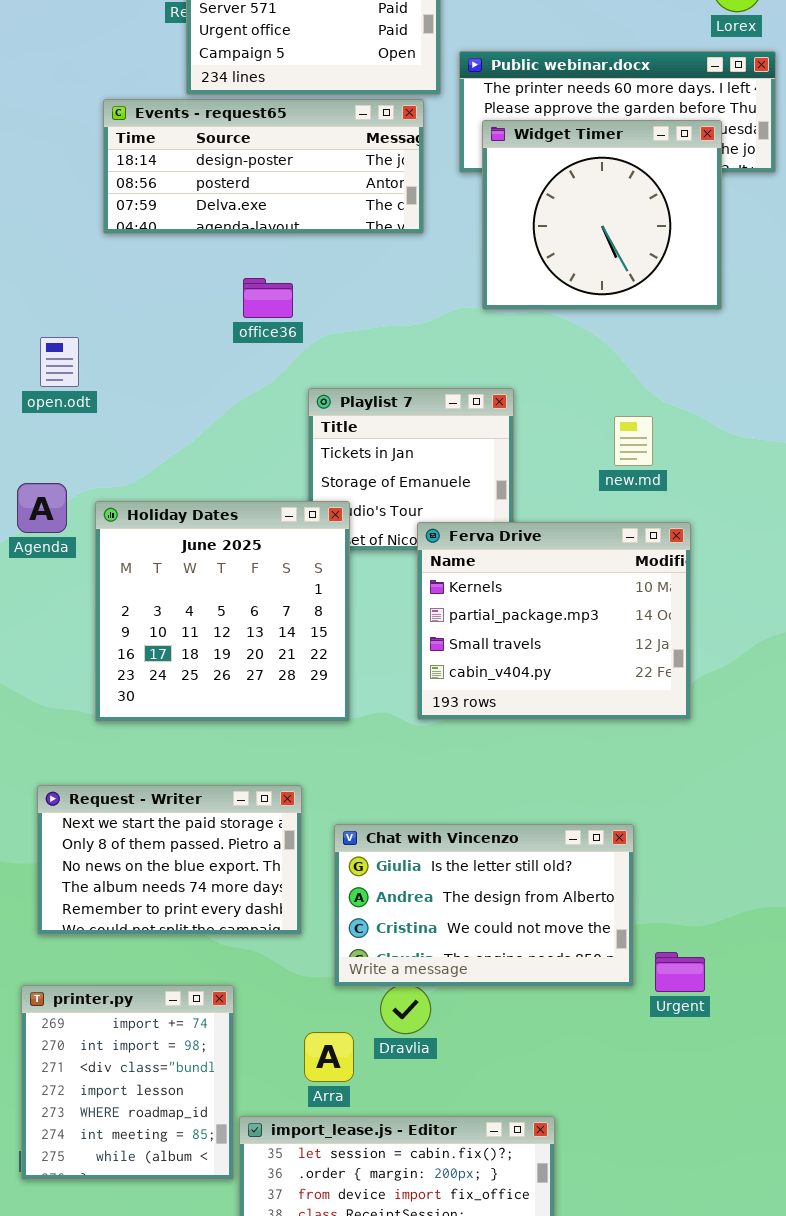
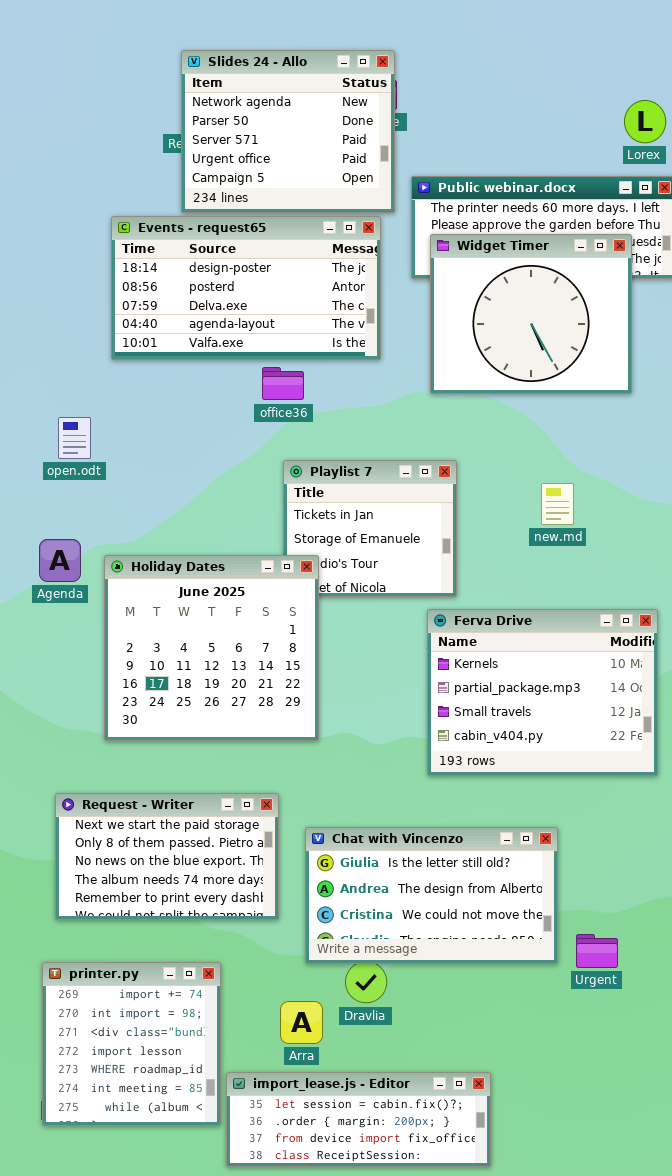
Events - request65: [103,99,424,234] -> [111,216,381,360], resized
office36: [243,278,293,318] -> [262,367,304,400], moved
Ferva Drive: [417,522,691,720] -> [427,609,658,776], moved

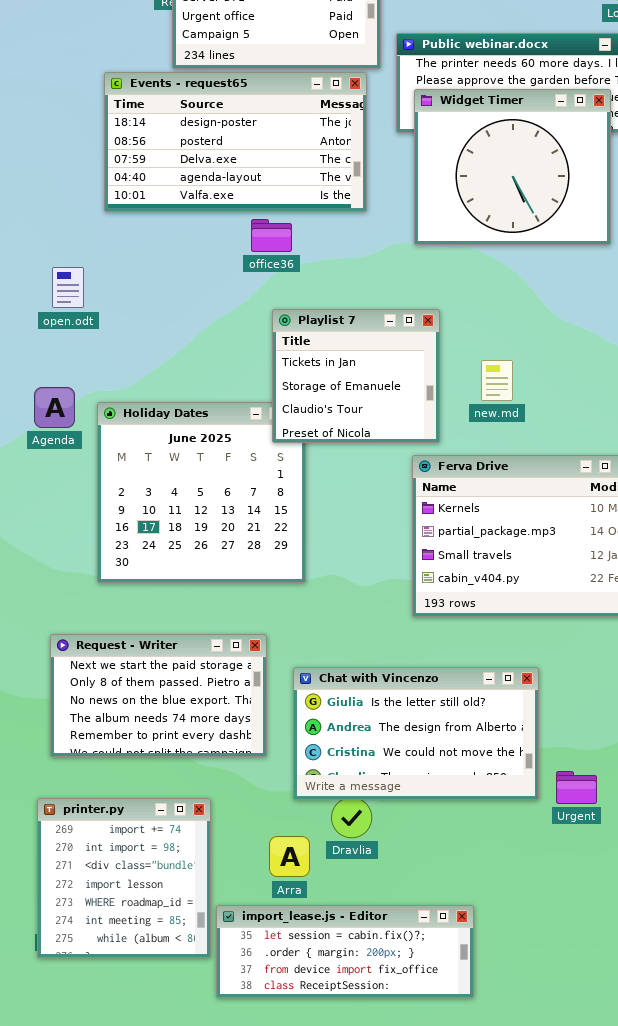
Playlist 7: [283,460,457,597] -> [272,309,440,443], raised
new.md: [541,483,574,525] -> [481,360,513,401], moved

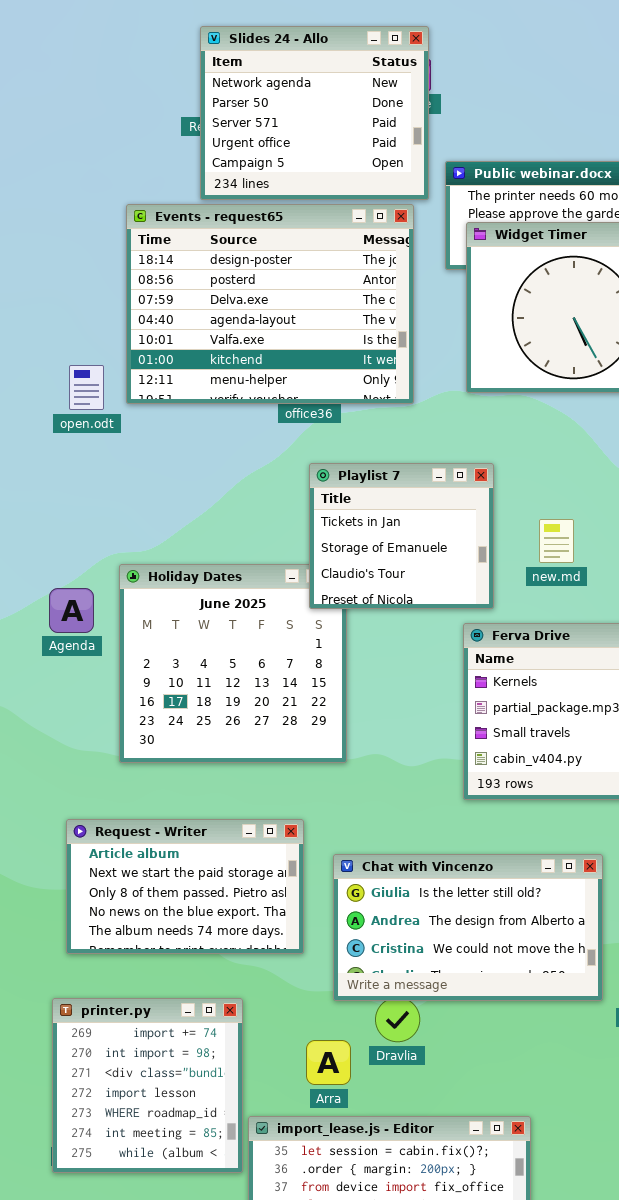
Events - request65: [104,72,367,212] -> [126,204,414,404], resized
open.odt: [52,267,84,308] -> [69,365,104,410], moved
Agenda: [34,387,75,428] -> [49,588,94,633], moved
Request - Writer: [50,634,267,757] -> [66,819,304,954], scrolled up 1 row

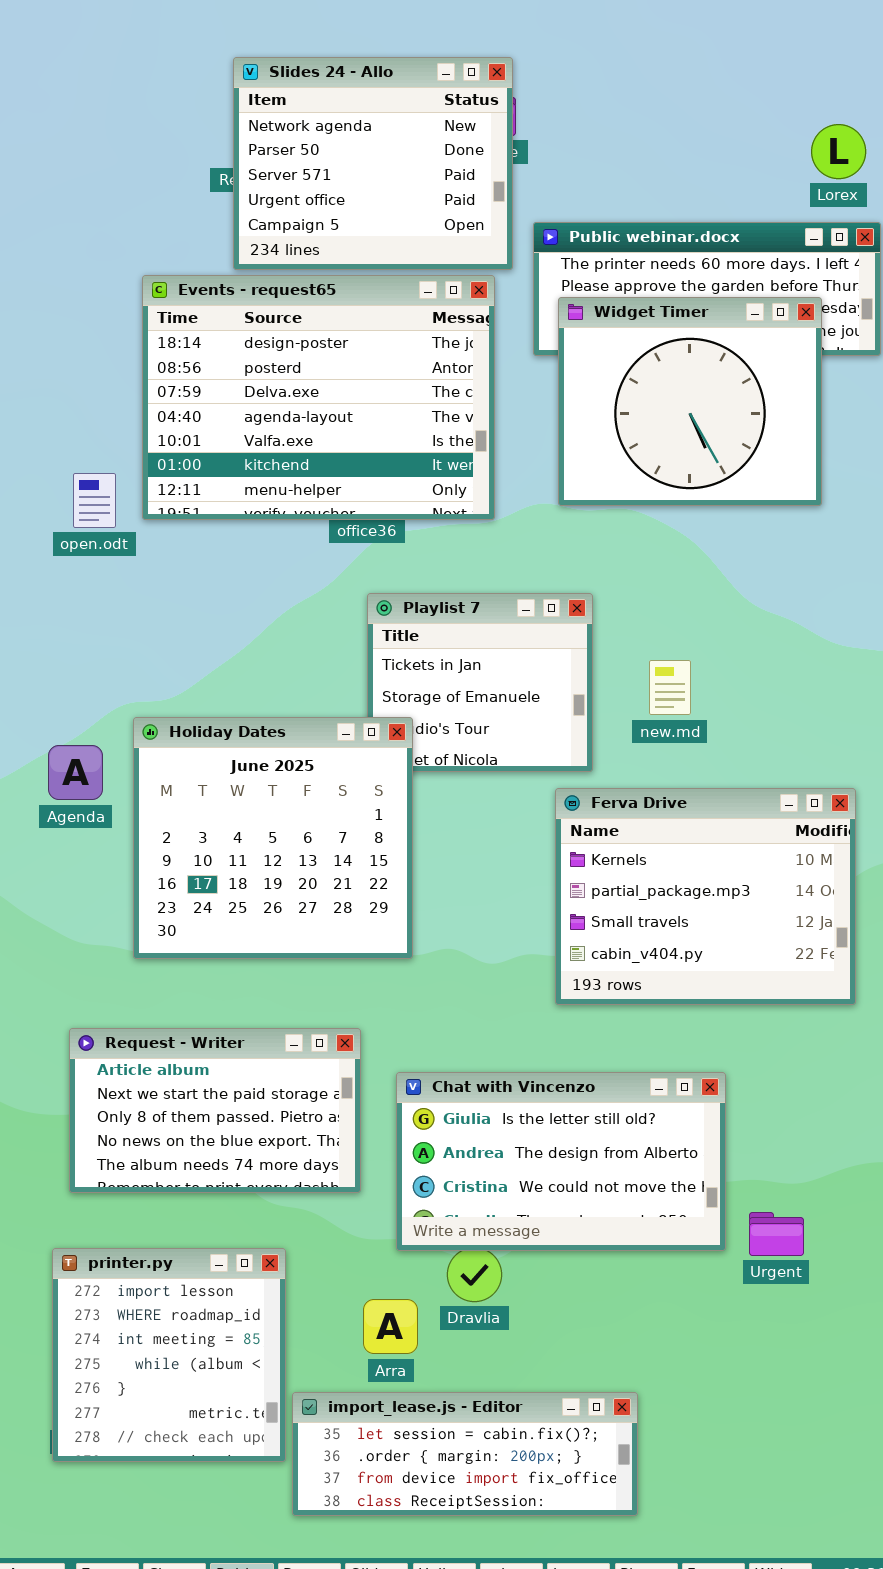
Holiday Dates: [119,564,347,763] -> [133,717,413,959], raised
printer.py: [52,998,243,1173] -> [52,1248,286,1462], scrolled down 3 rows

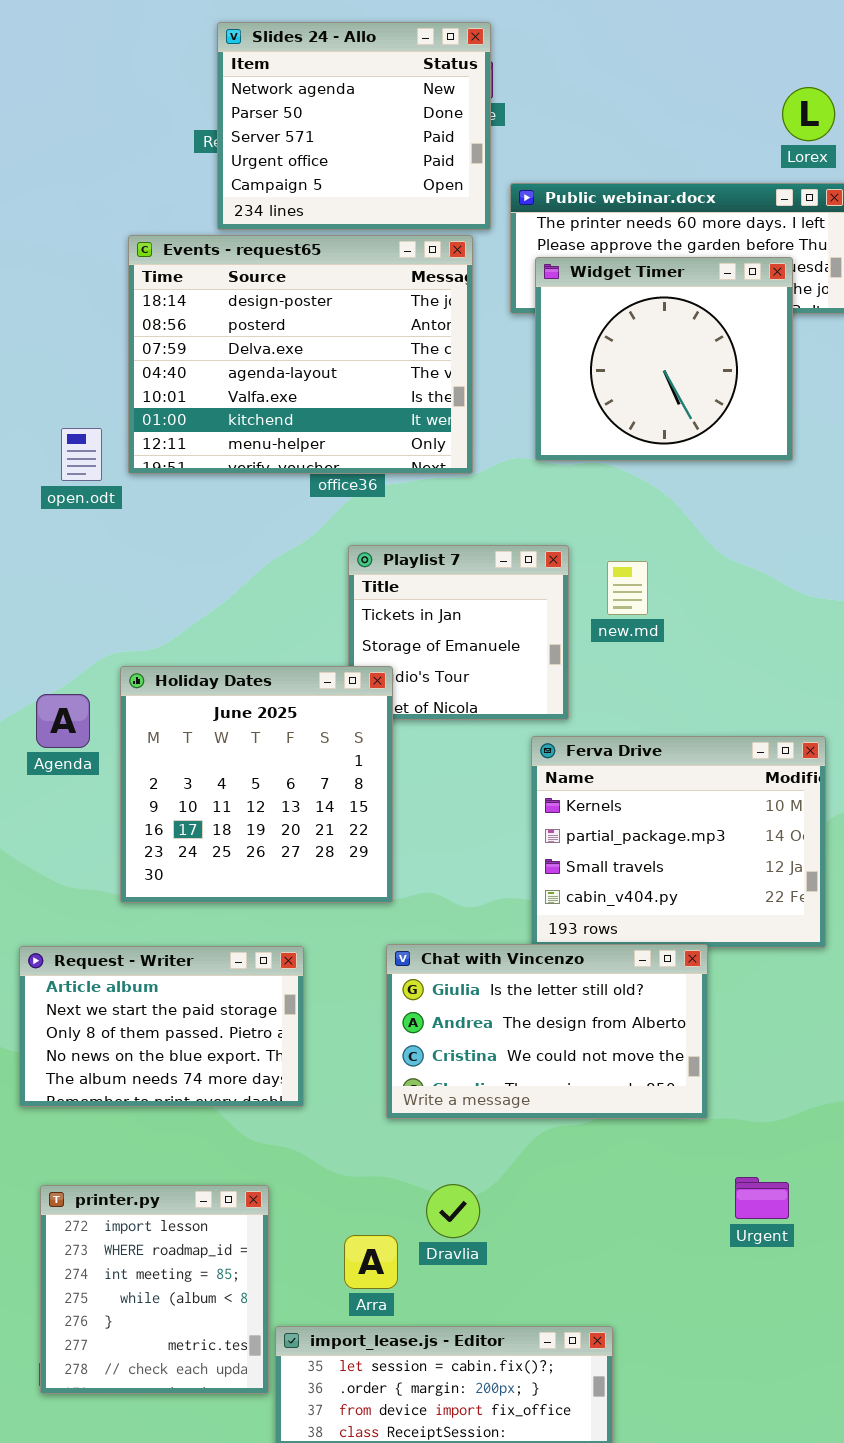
new.md: [649,660,691,715] -> [607,561,648,615], moved
Request - Writer: [69,1028,361,1193] -> [19,946,304,1107], moved
Chat with Vincenzo: [396,1072,726,1251] -> [386,944,708,1119], moved
Urgent: [749,1212,804,1256] -> [735,1177,789,1219], moved

